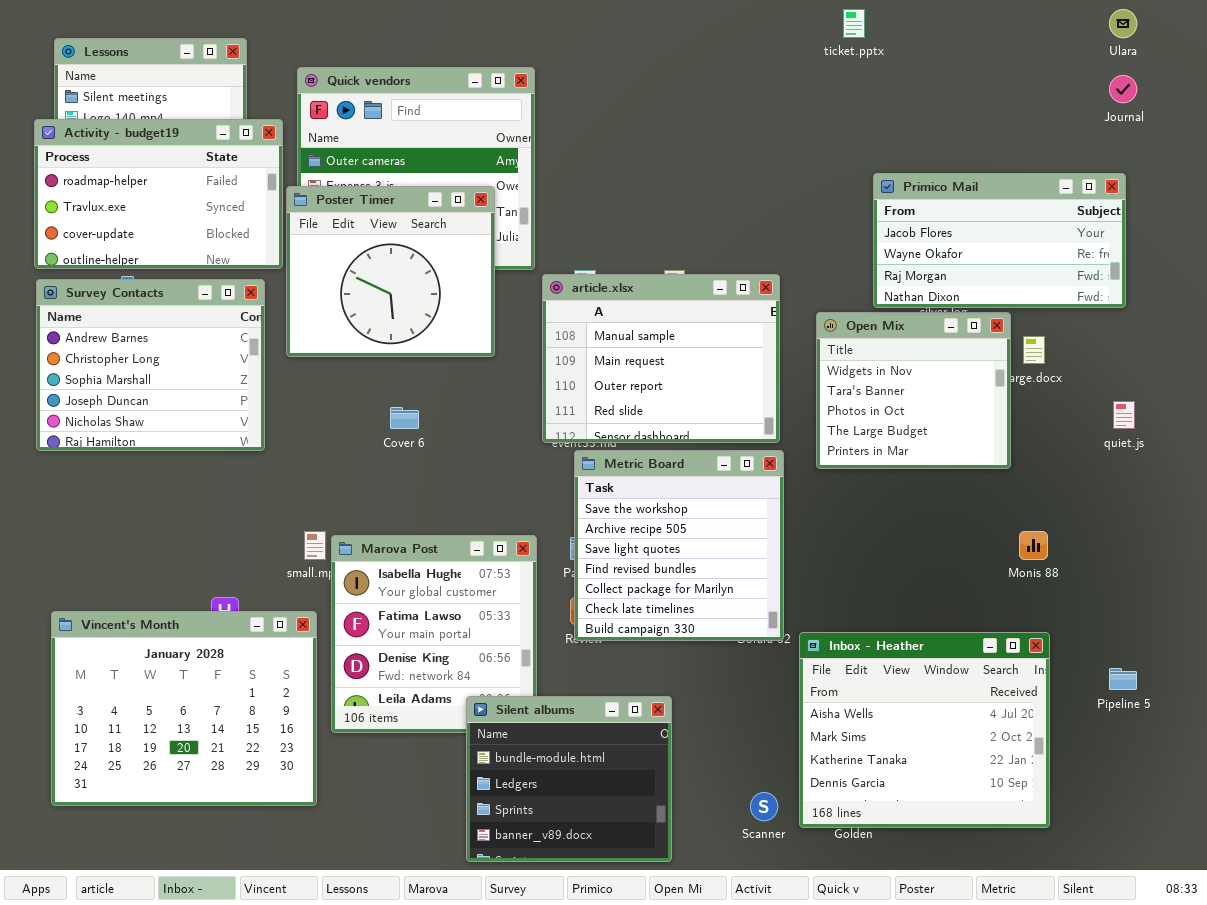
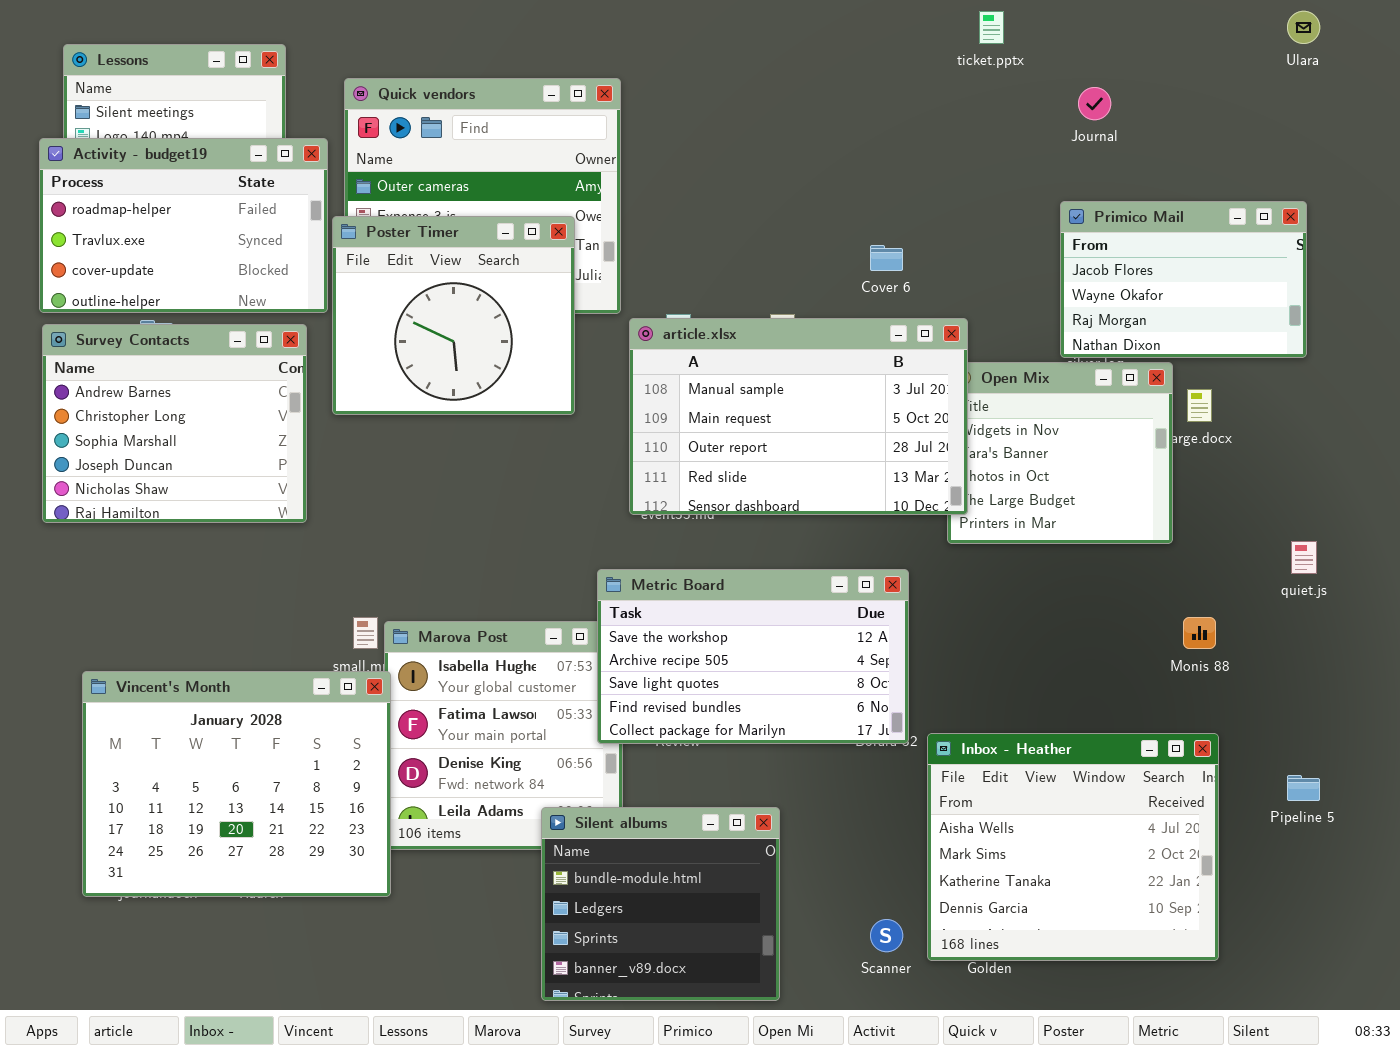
Journal: [1109,75,1137,103] -> [1078,87,1111,120], moved
Primico Mail: [873,173,1126,308] -> [1060,201,1307,358], resized
article.xlsx: [542,274,780,443] -> [629,318,968,515], resized
quiet.js: [1113,401,1135,429] -> [1291,541,1317,574], moved
Cover 6: [390,407,419,429] -> [870,245,903,271], moved
Metric Board: [574,450,784,641] -> [597,569,909,744], resized
Vincent's Month: [51,611,317,806] -> [82,671,391,897], moved

